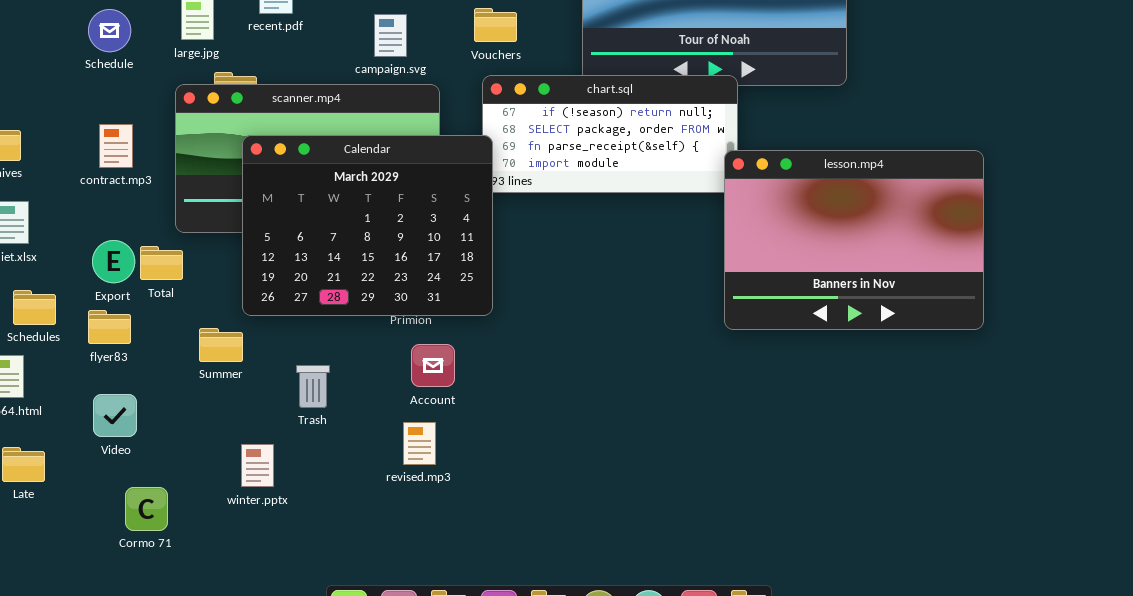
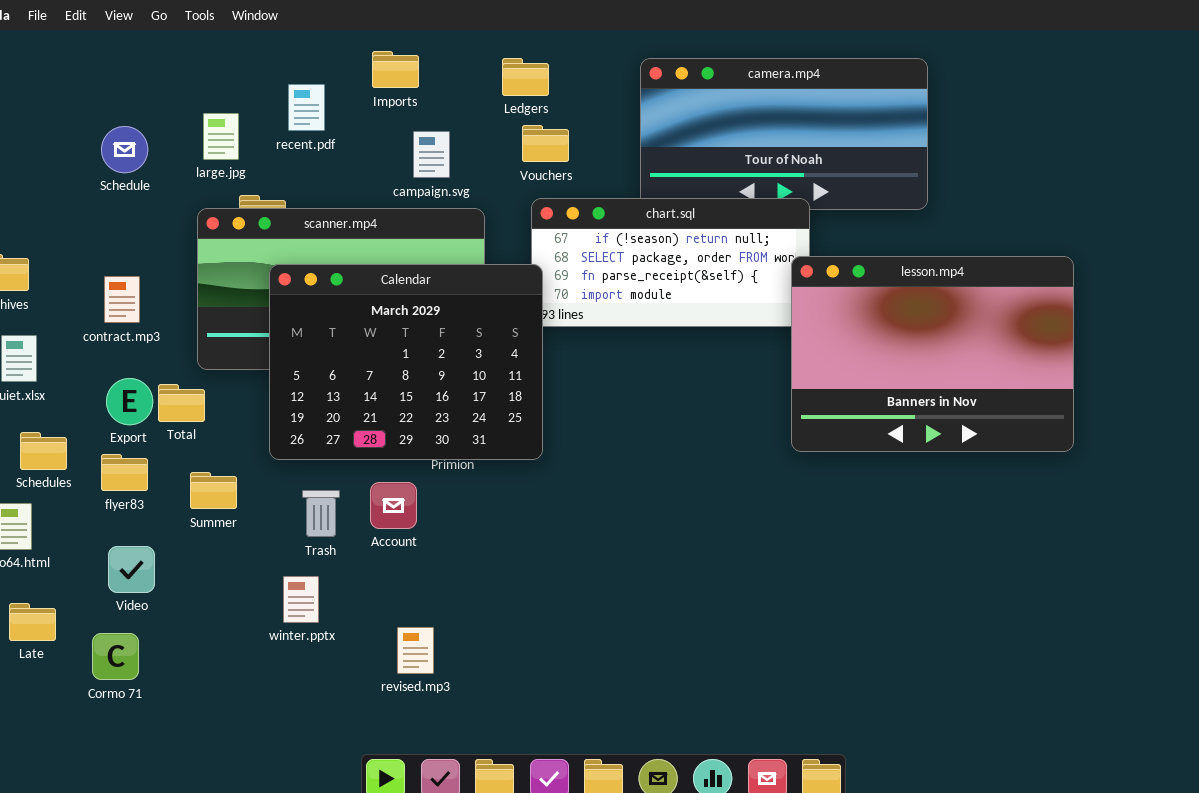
contract.mp3: [99,124,133,168] -> [104,276,140,323], moved
lesson.mp4: [724,150,984,330] -> [791,256,1074,452], moved
Summer: [199,328,243,362] -> [190,472,237,509], moved
Account: [411,344,455,387] -> [370,482,417,529], moved
Trash: [296,365,330,408] -> [302,490,340,537], moved
revised.mp3: [403,422,436,465] -> [397,627,434,674], moved
winter.pptx: [241,444,274,487] -> [283,576,319,623], moved
Cormo 71: [125,487,168,531] -> [92,633,139,680], moved

